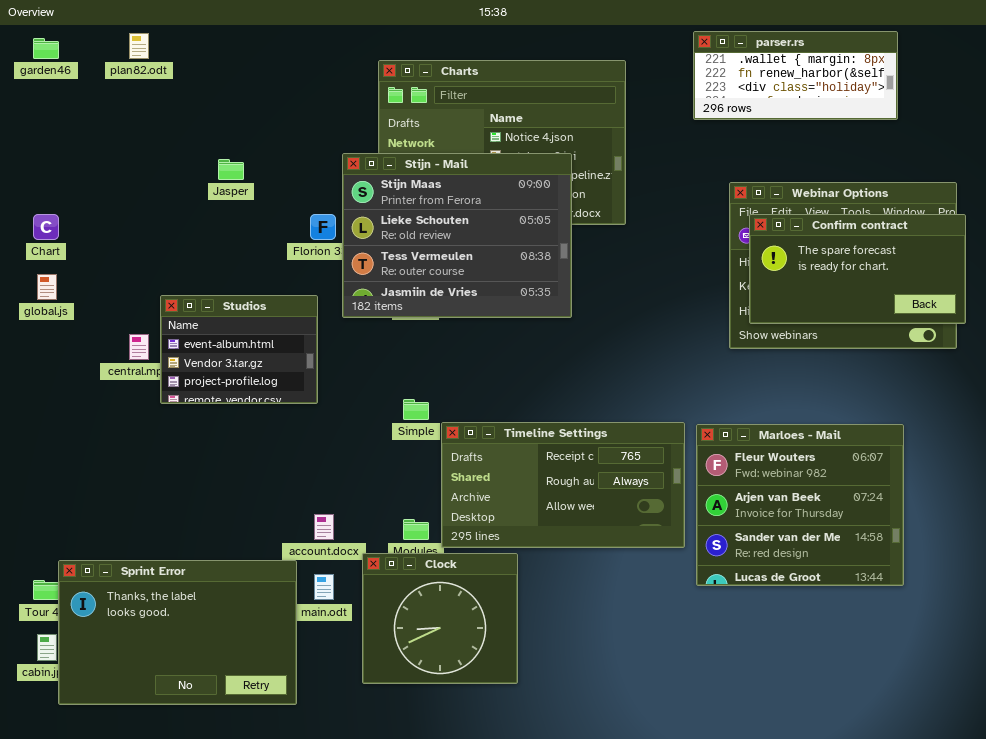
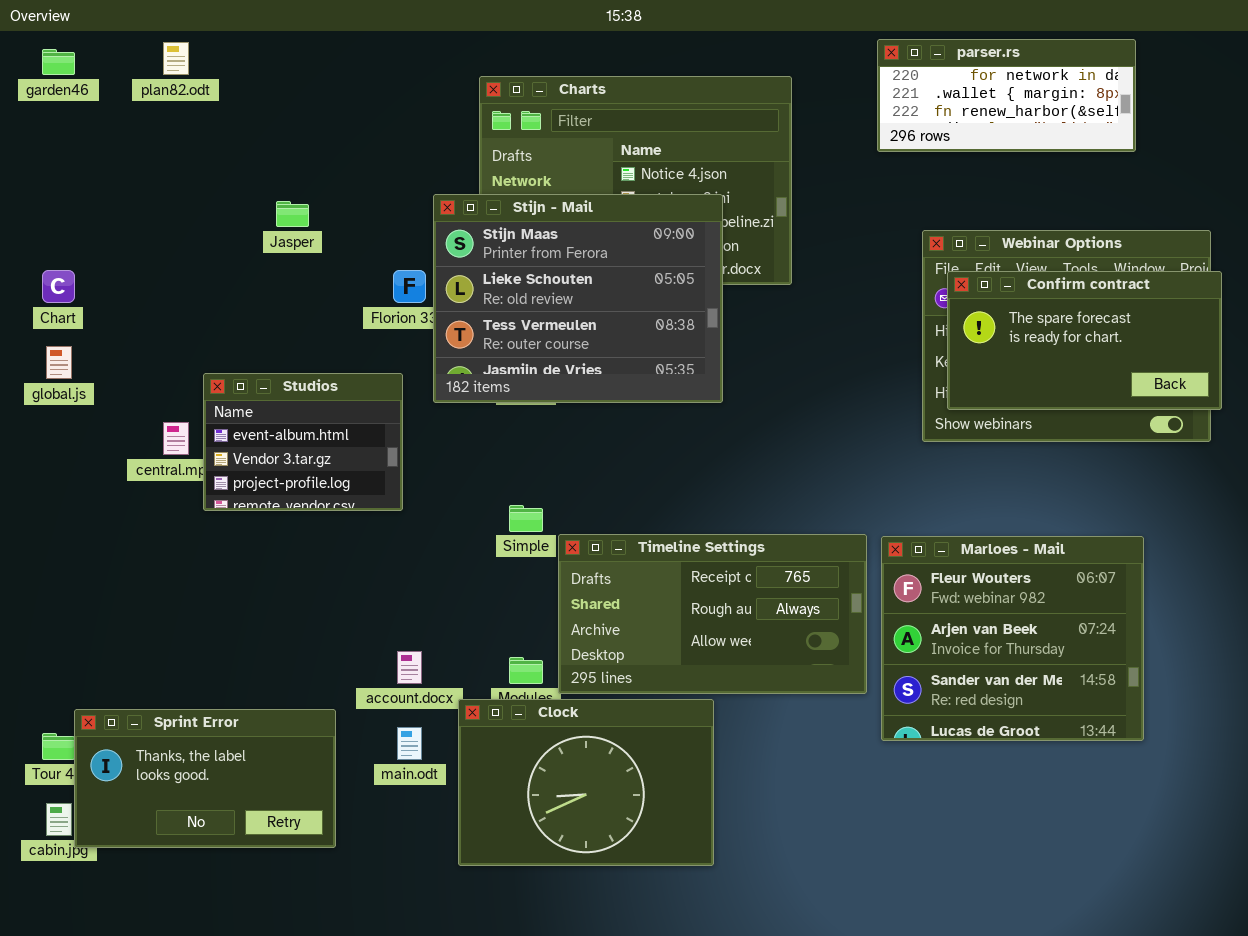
parser.rs: [693,31,898,120] -> [877,39,1136,152], scrolled up 1 row
Clock: [362,553,518,684] -> [458,699,714,866], resized
Sprint Error: [58,560,297,705] -> [74,709,336,848], resized

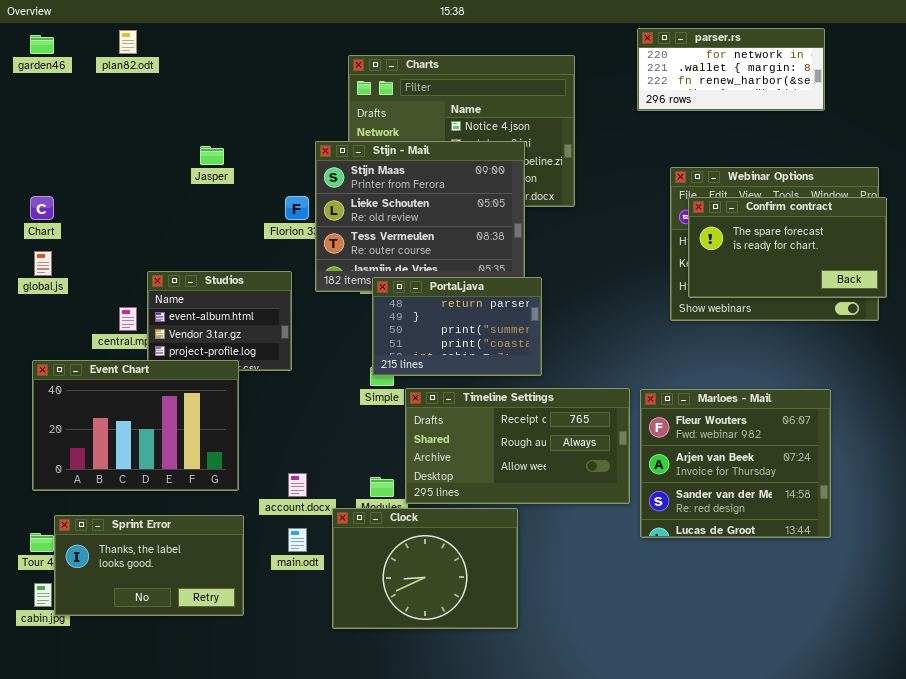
Portal.java: none -> [372,277,542,376], opened
Event Chart: none -> [32,360,239,491], opened

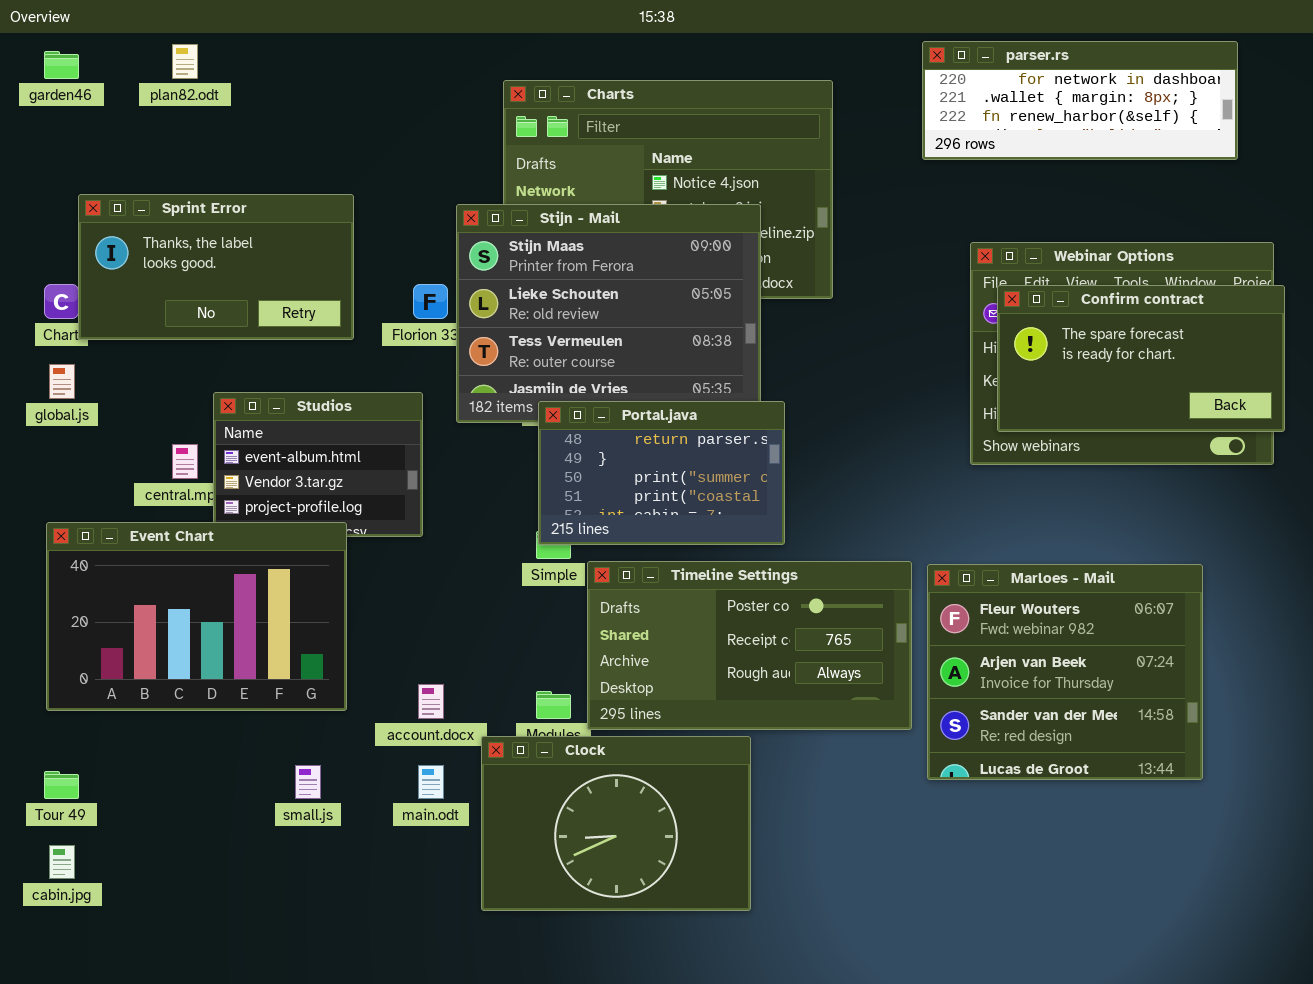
parser.rs: [637,28,825,111] -> [922,41,1238,160], resized
Timeline Settings: [405,388,630,504] -> [587,561,912,730], scrolled up 1 row
Sprint Error: [54,515,244,616] -> [78,194,354,340], moved

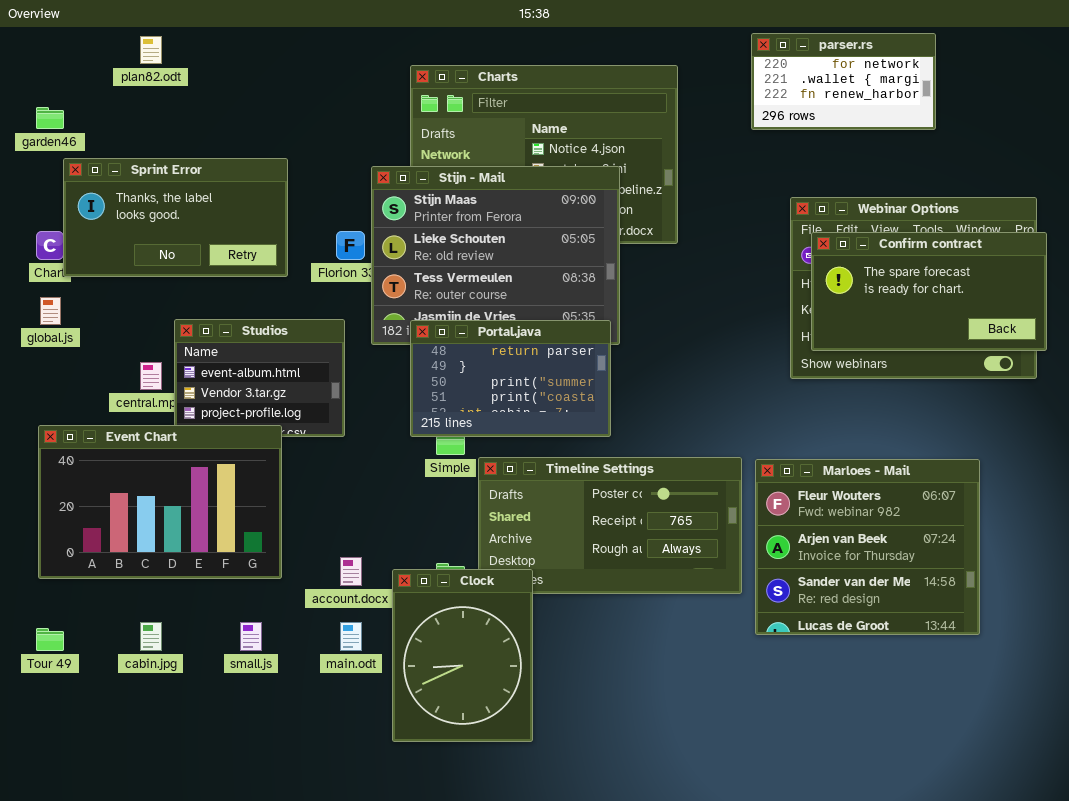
parser.rs: [922,41,1238,160] -> [751,33,936,130], resized
garden46: [44,51,79,79] -> [36,107,64,129], moved
Portal.java: [538,401,785,545] -> [410,320,611,437], moved
Clock: [481,736,751,911] -> [392,569,533,742], resized
cabin.jpg: [49,845,75,879] -> [140,622,162,651], moved

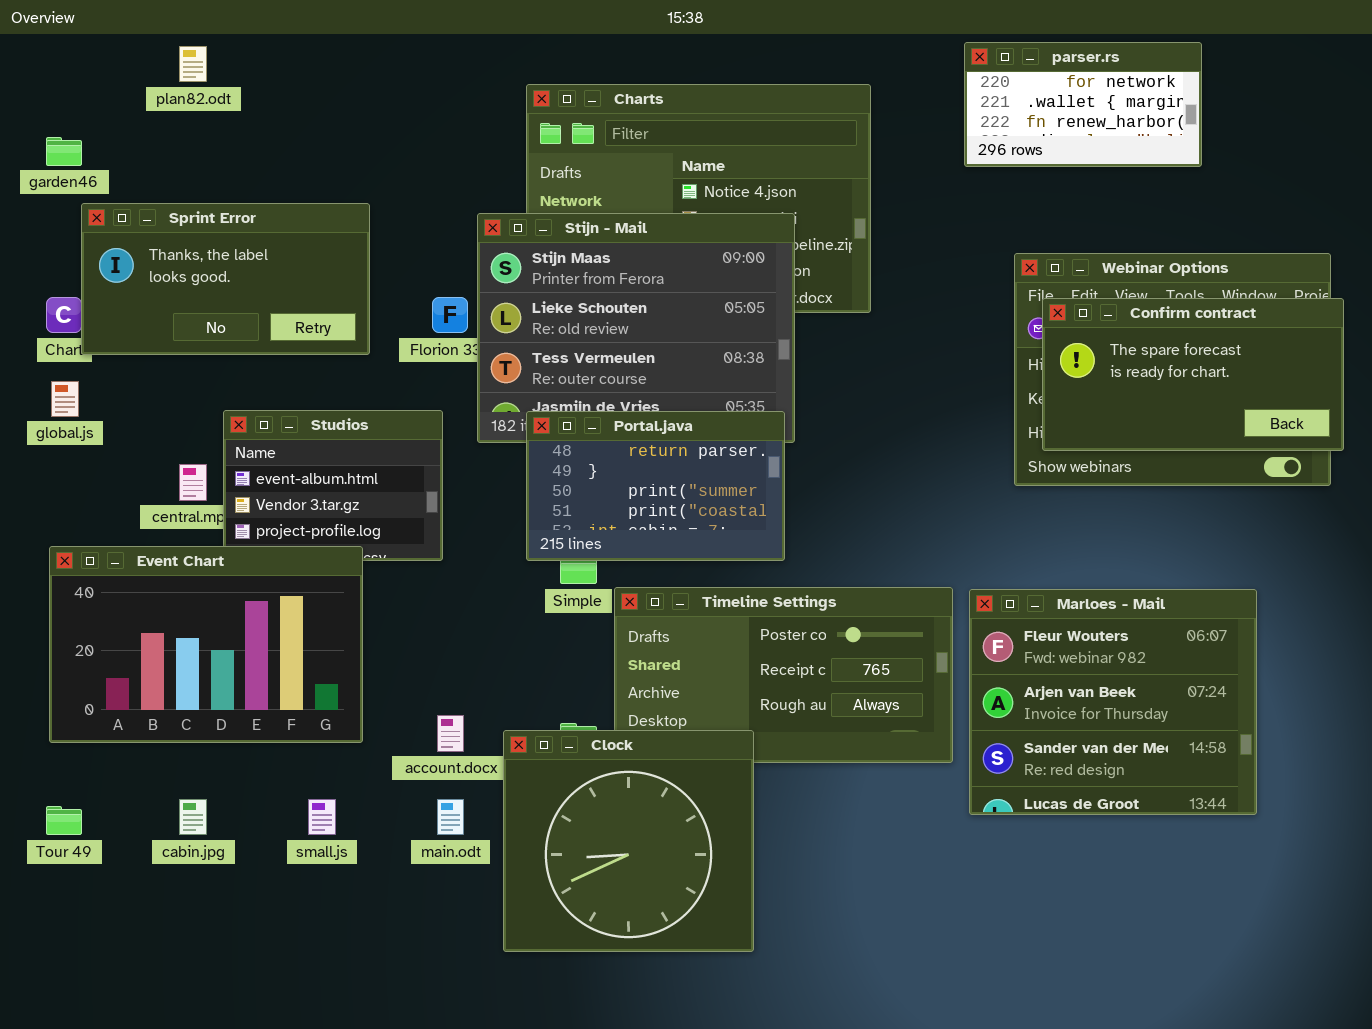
Clock: [392,569,533,742] -> [503,730,754,952], resized

